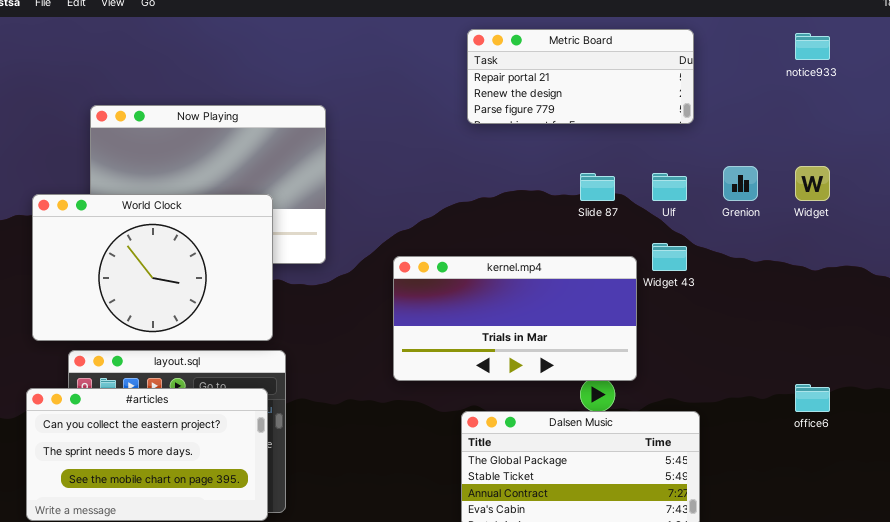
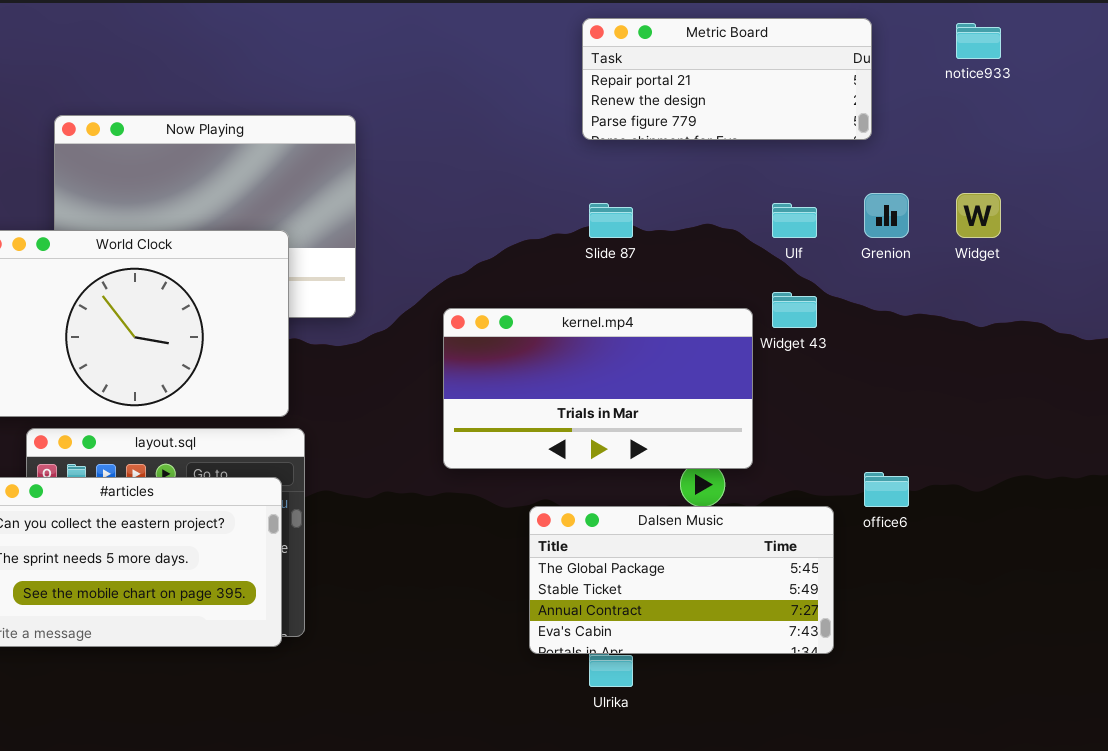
Metric Board: [467,29,694,124] -> [582,18,872,140], moved
Slide 87: [580,173,615,201] -> [589,203,633,238], moved
office6: [795,384,830,412] -> [864,472,909,507], moved

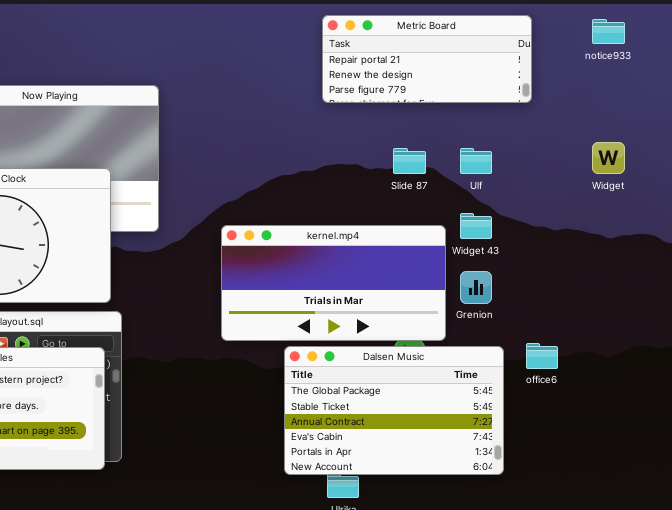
Grenion: [864,193,909,238] -> [460,271,492,304], moved
Slide 87: [589,203,633,238] -> [393,148,426,174], moved
Dalsen Music: [529,506,834,654] -> [284,346,504,475], resized

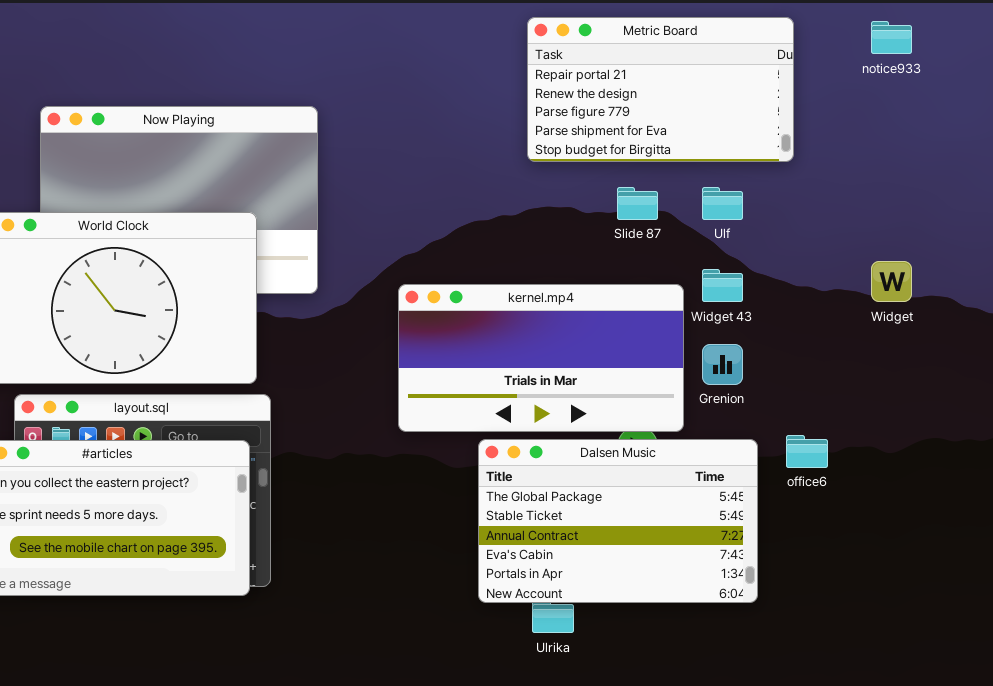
Metric Board: [322,15,532,103] -> [527,17,794,162], resized
Widget: [592,142,625,174] -> [871,261,912,302], moved

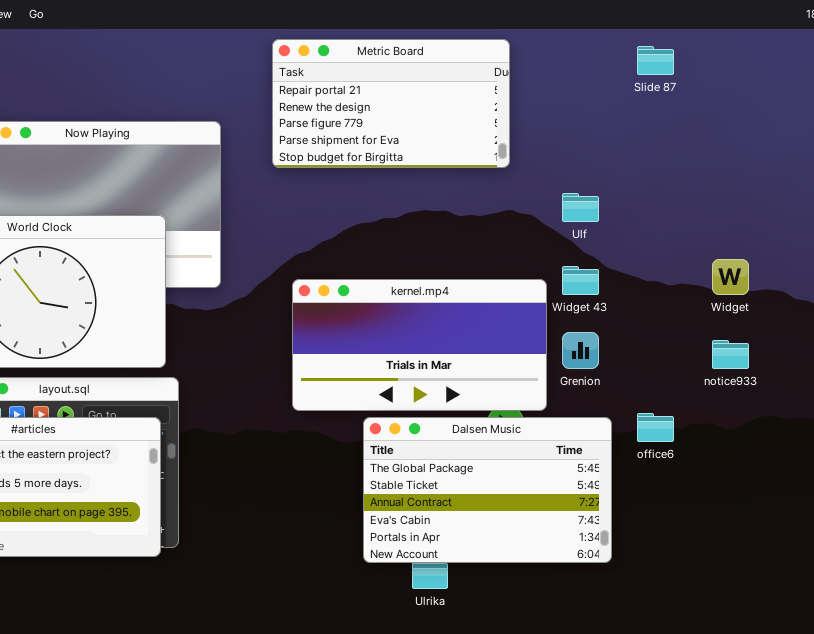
Metric Board: [527,17,794,162] -> [272,39,510,168], moved
notice933: [871,21,912,54] -> [712,340,749,369], moved
Slide 87: [617,187,658,220] -> [637,46,674,75], moved

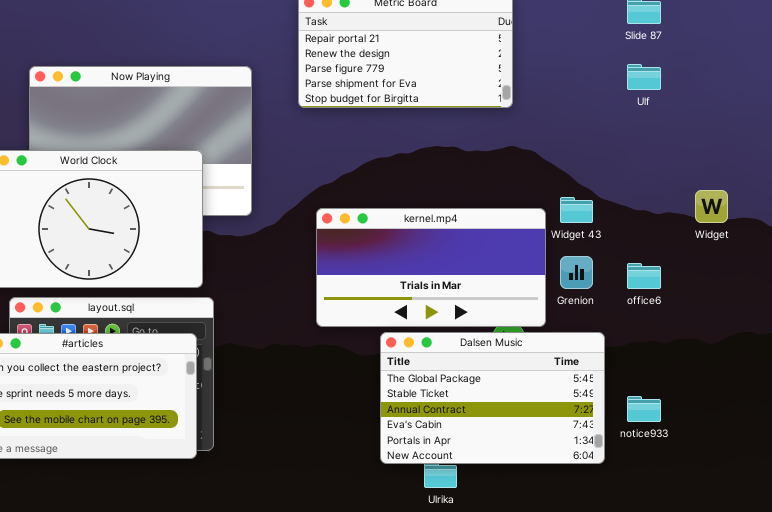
Ulf: [562,193,599,222] -> [627,64,661,90], moved
notice933: [712,340,749,369] -> [627,396,661,422], moved
office6: [637,413,674,442] -> [627,263,661,289], moved

